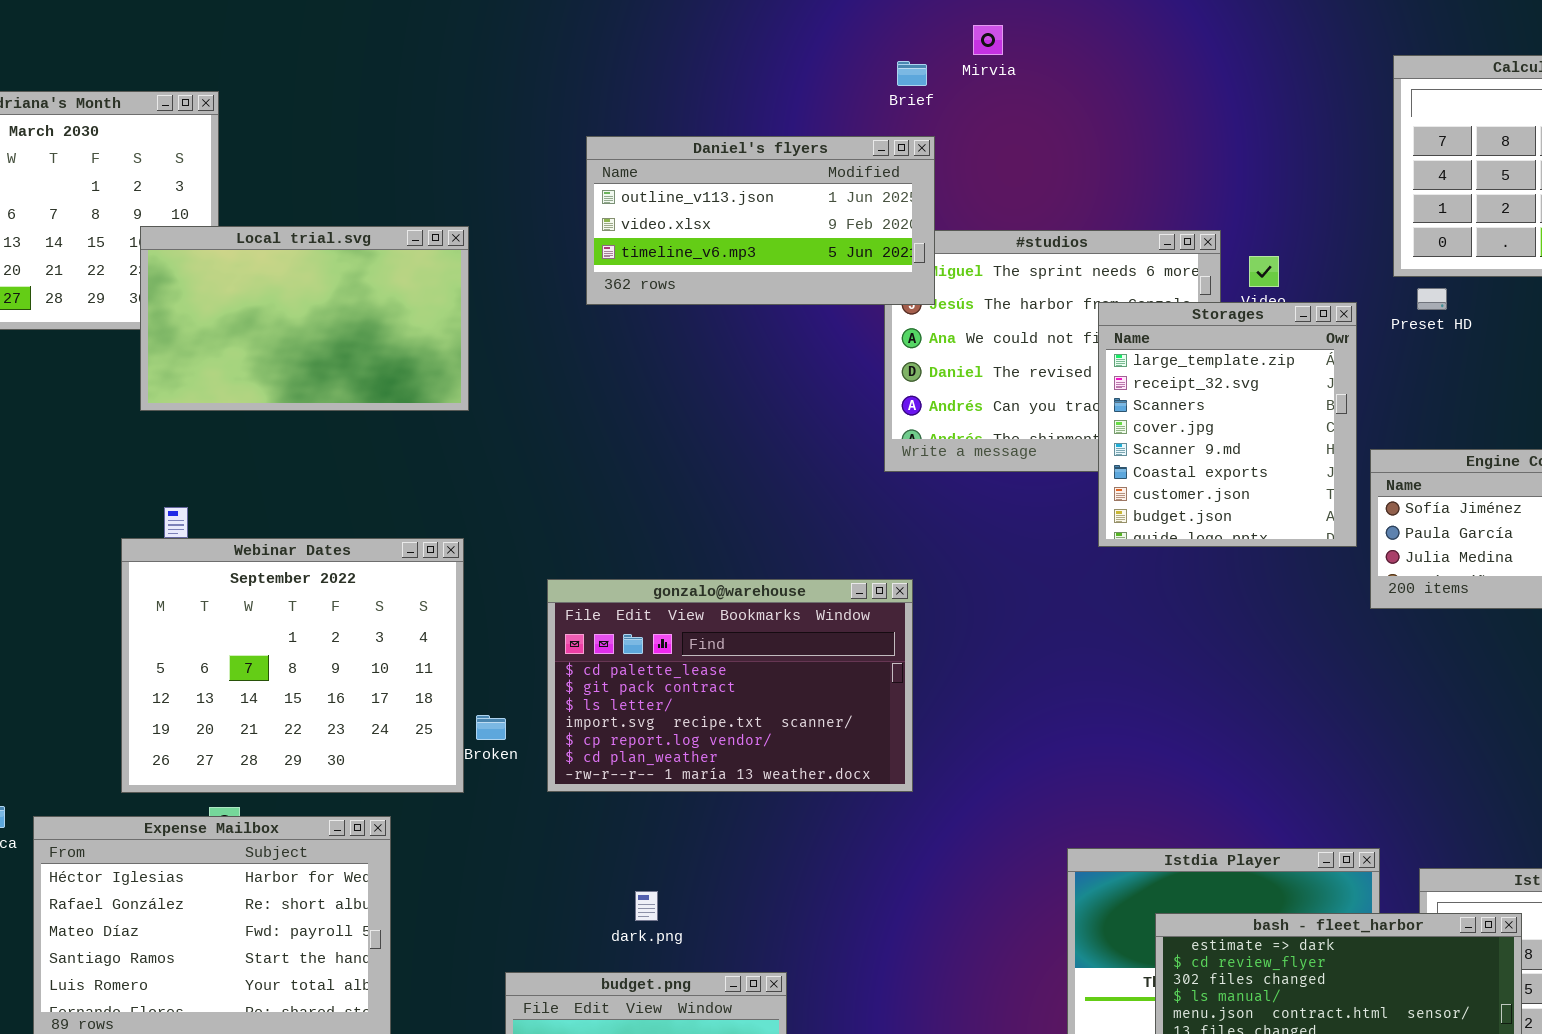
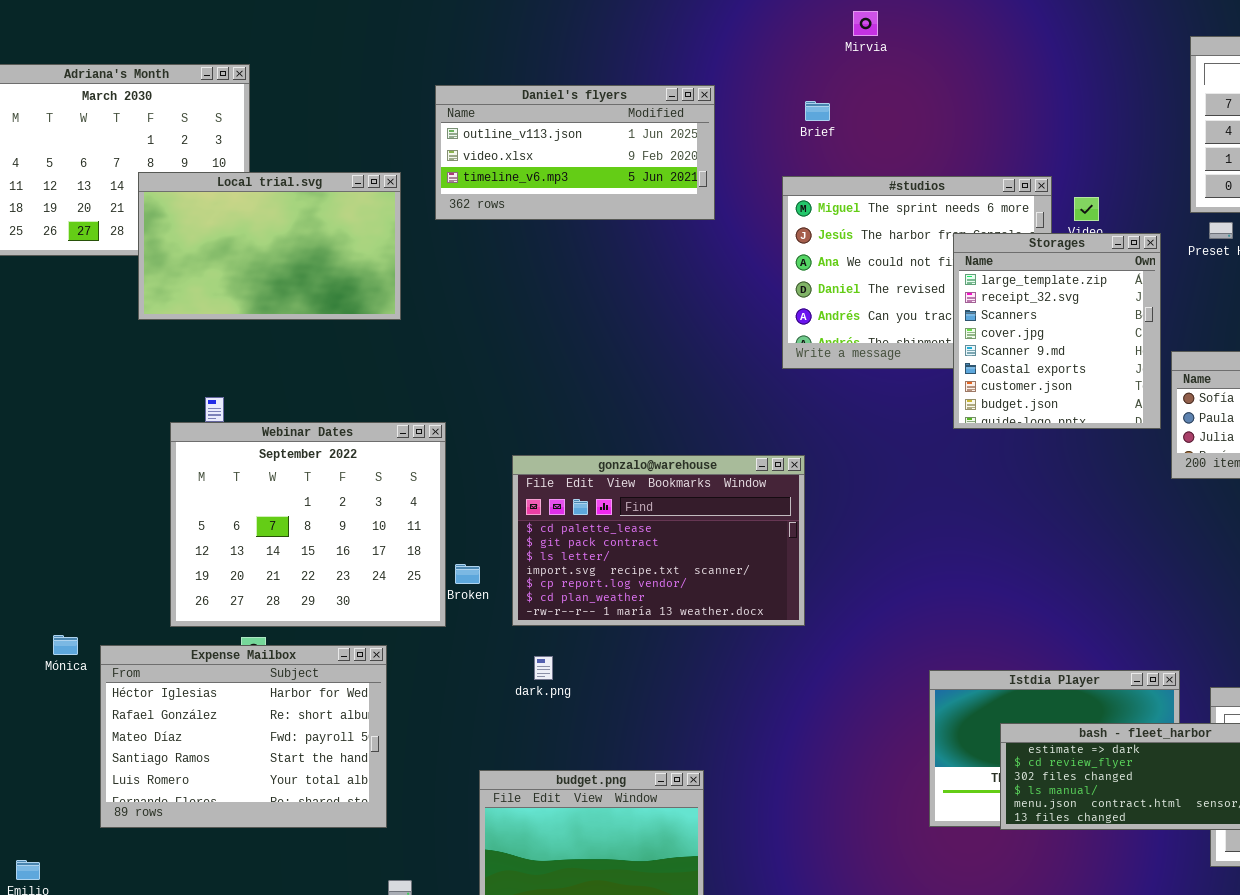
Brief: [897,61,927,86] -> [805,101,830,121], moved
Daniel's flyers: [586,136,935,305] -> [435,85,715,220], moved
Local trial.svg: [140,226,469,411] -> [138,172,401,320], moved
dark.png: [635,891,658,921] -> [534,656,553,680], moved

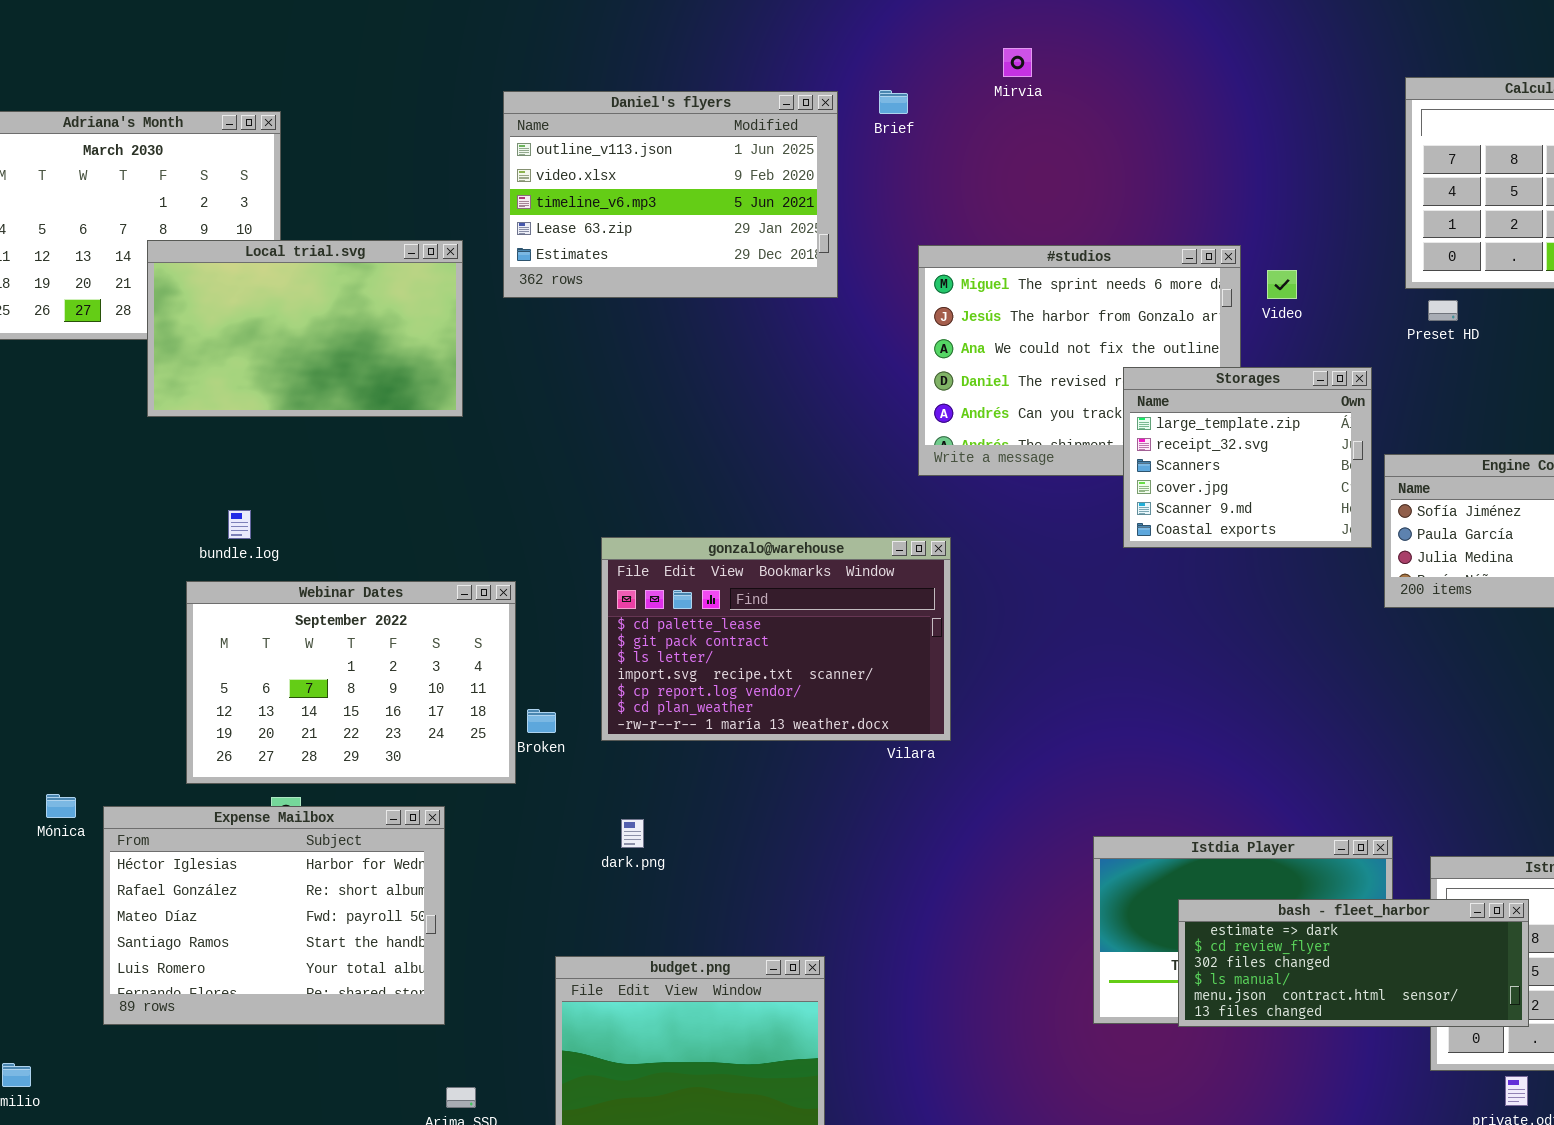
Daniel's flyers: [435,85,715,220] -> [503,91,838,298], resized
Brief: [805,101,830,121] -> [879,90,908,114], moved
Storages: [953,233,1161,429] -> [1123,367,1372,548], resized
Webinar Dates: [170,422,446,627] -> [186,581,516,784], resized
gonzalo@warehouse: [512,455,805,626] -> [601,537,951,741], moved

